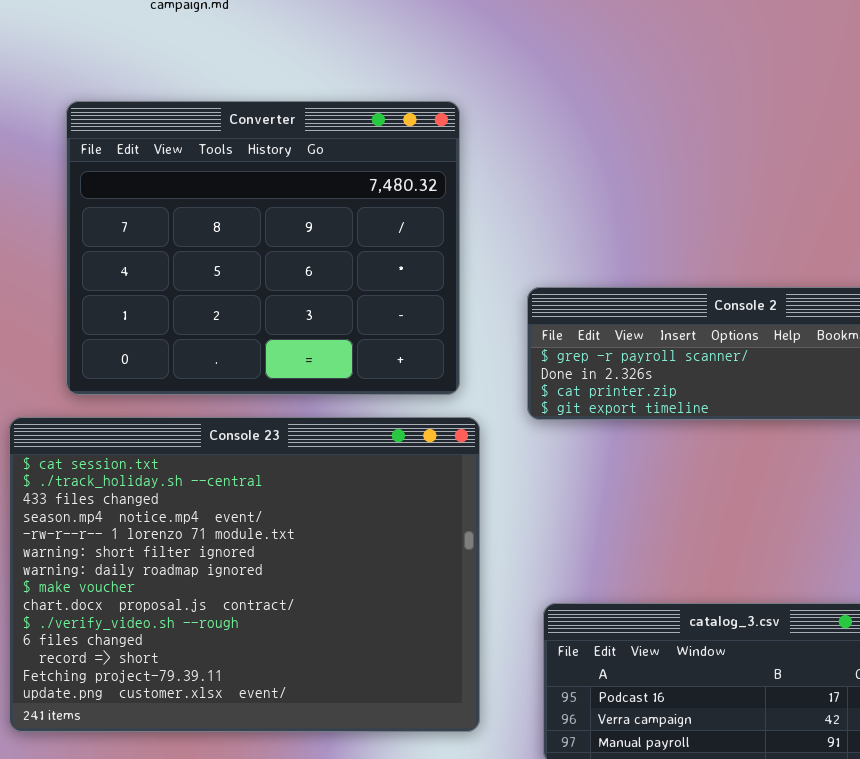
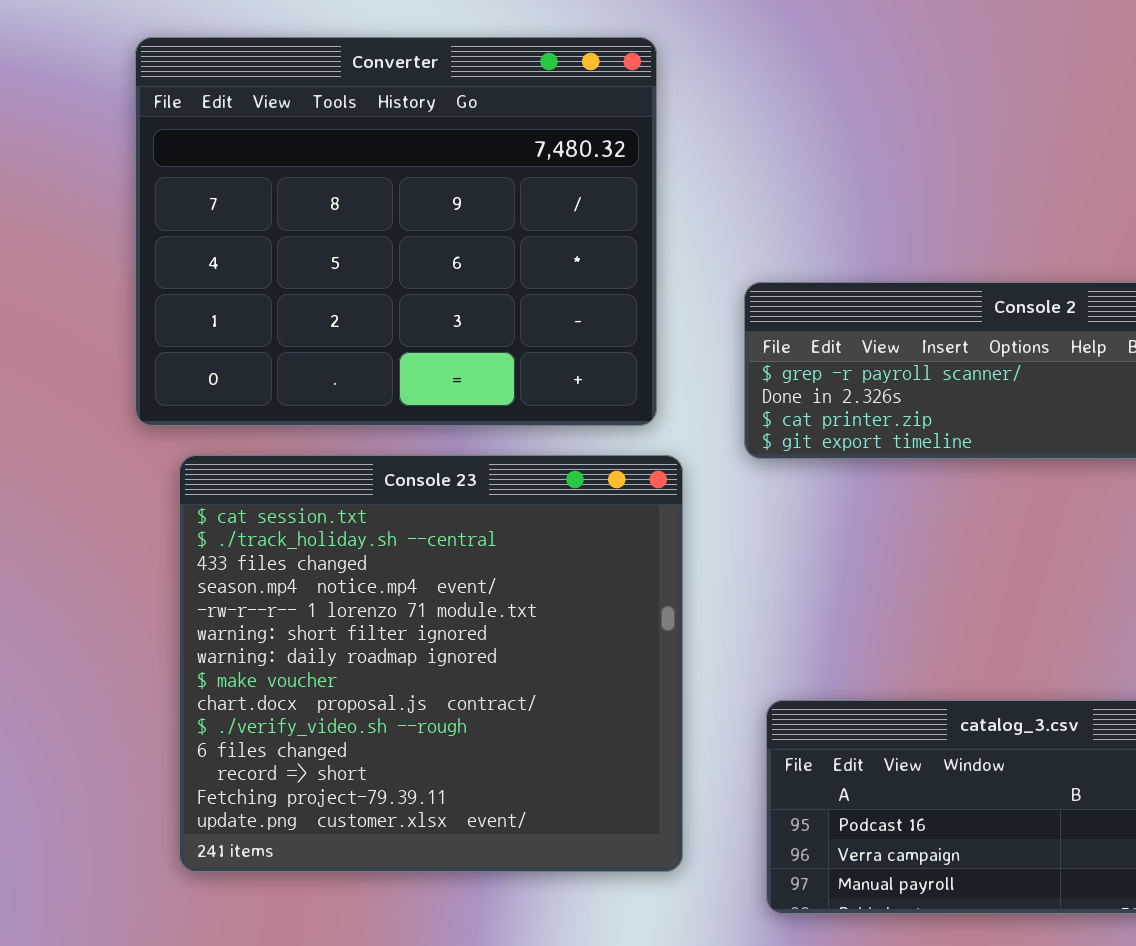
Console 23: [9,417,480,732] -> [179,455,683,872], resized

